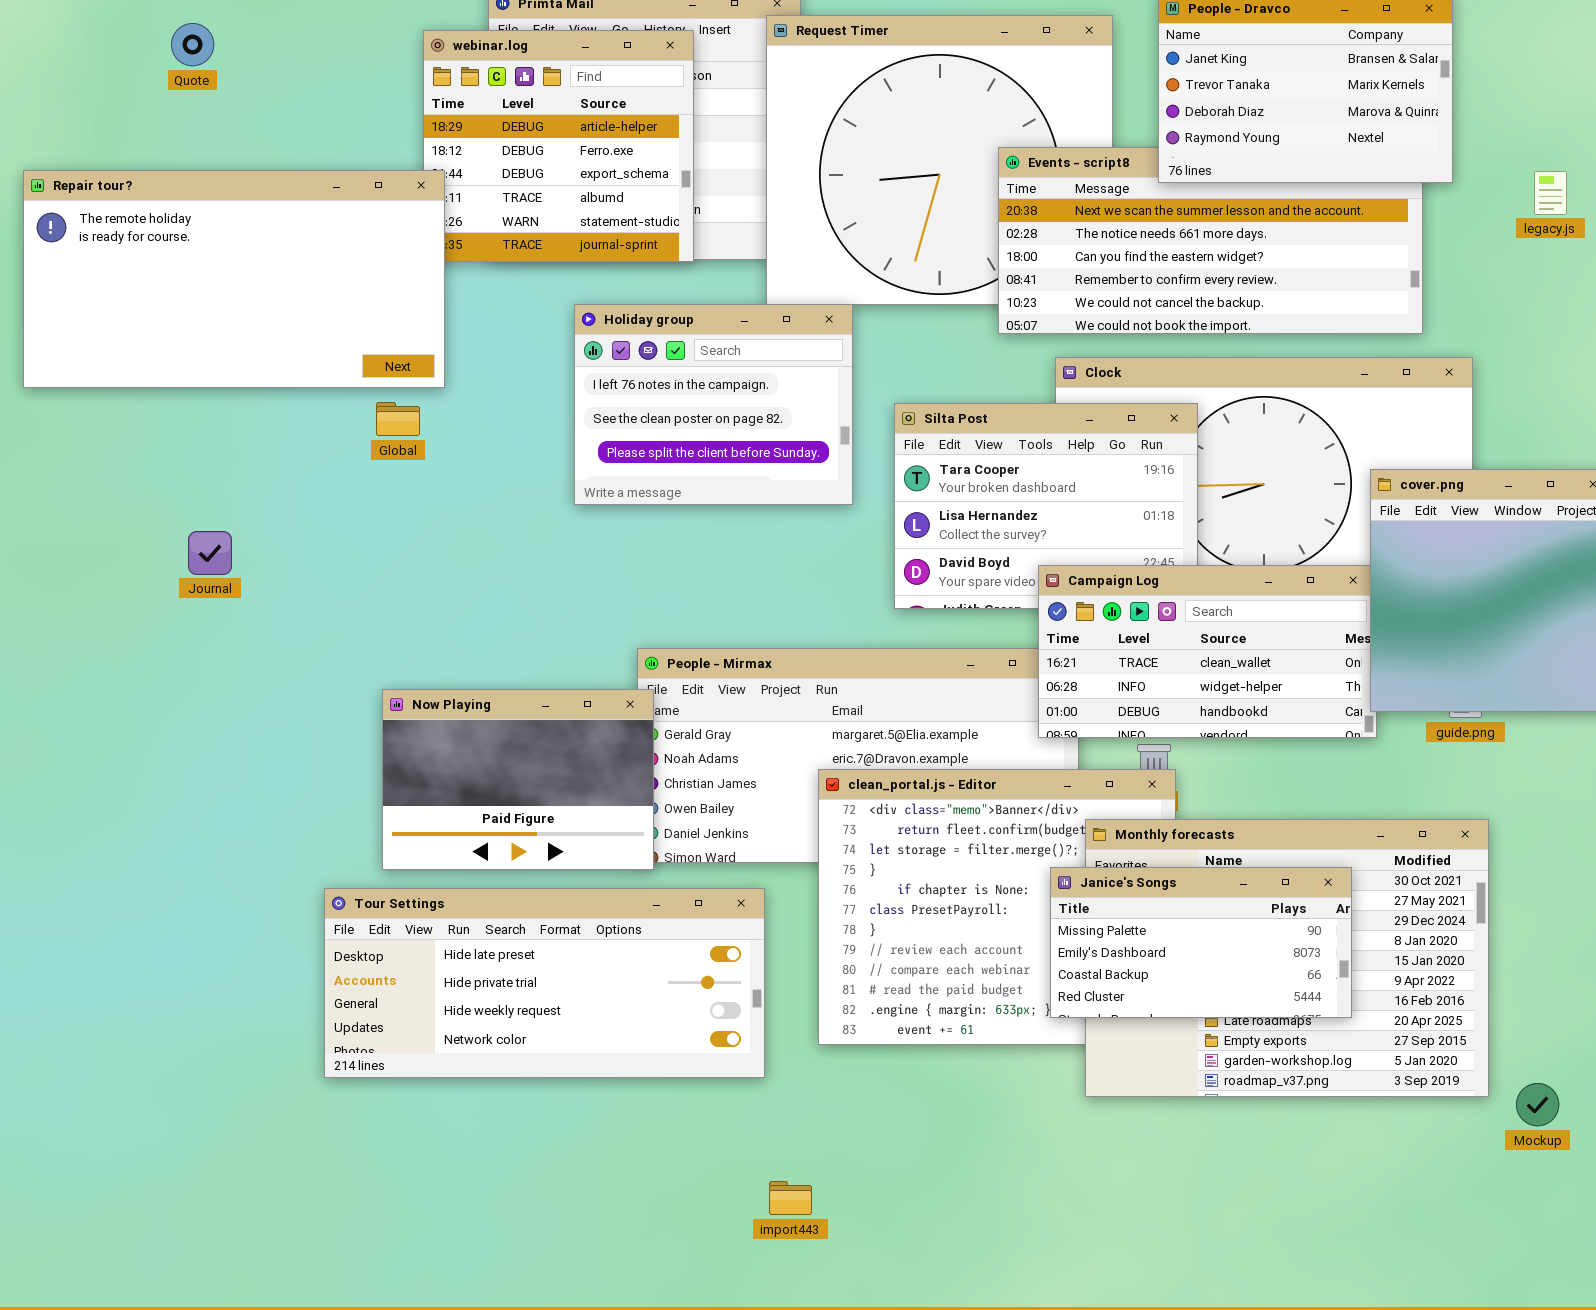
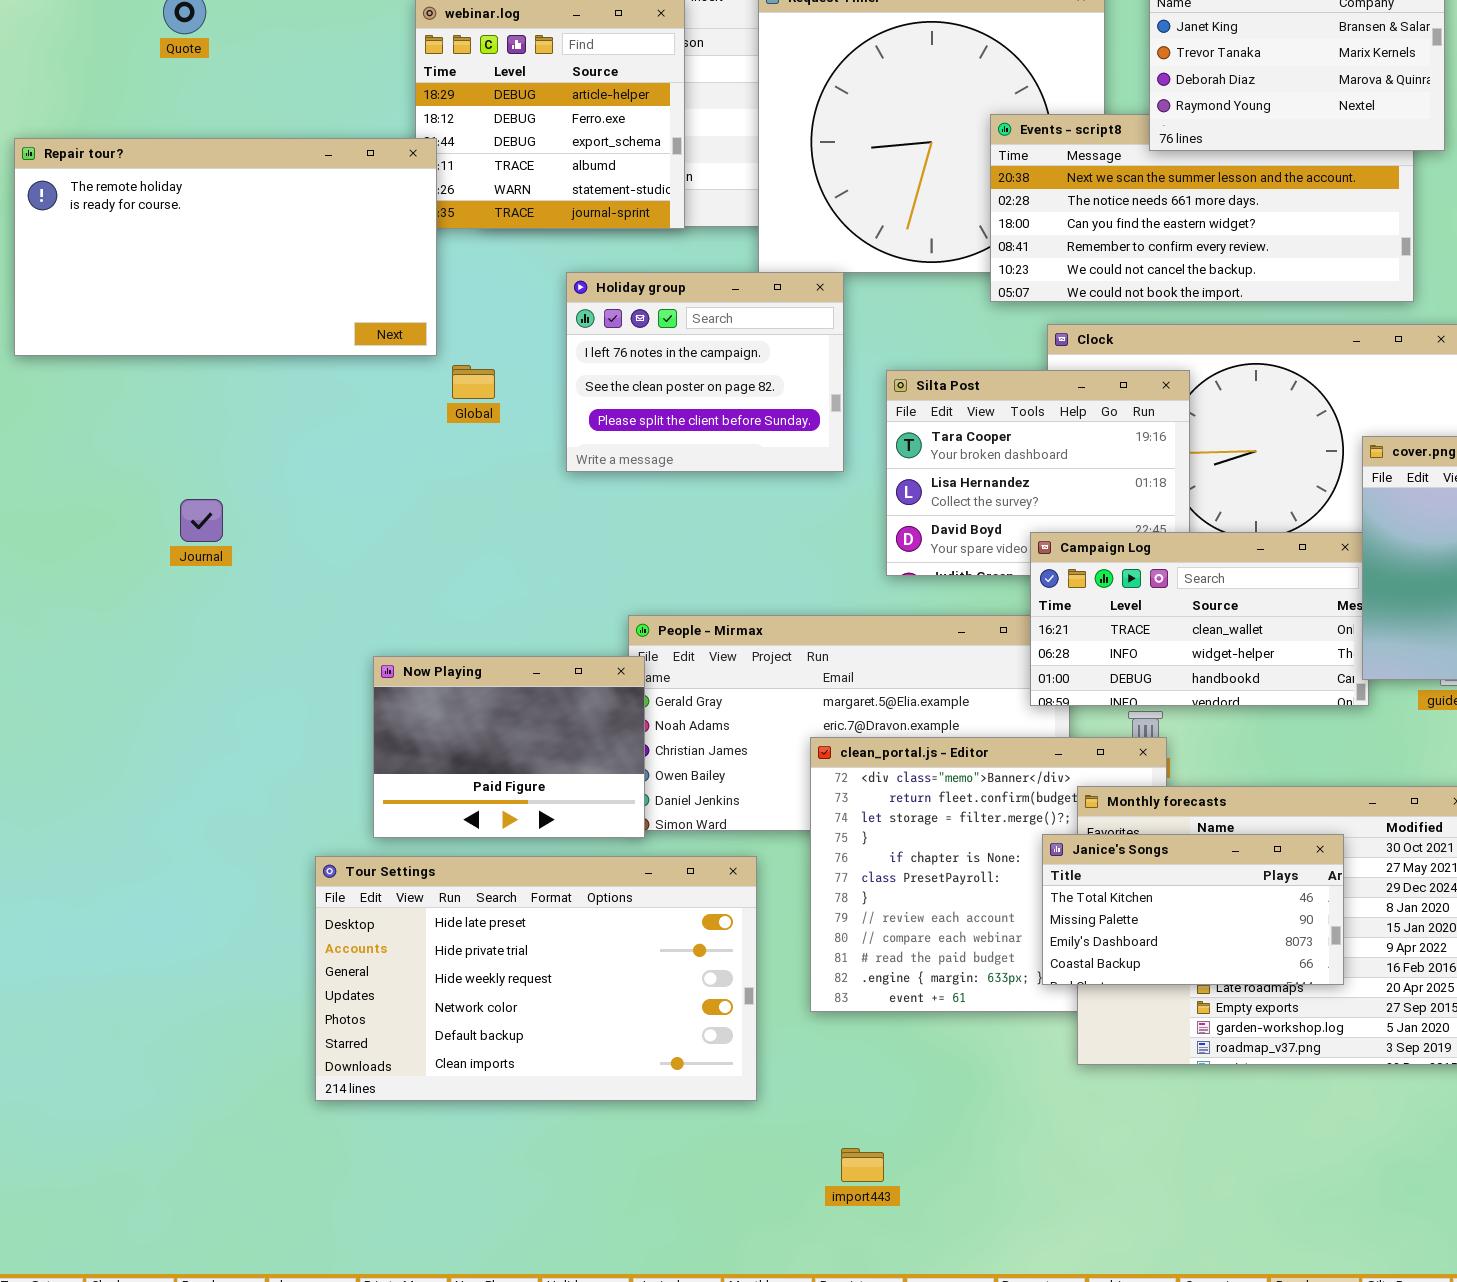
Global: [376,402,420,436] -> [452,365,495,399], moved
Janice's Songs: [1050,867,1352,1018] -> [1042,834,1344,985], scrolled up 1 row
Tour Settings: [324,888,765,1078] -> [315,856,757,1101], resized
import443: [769,1181,812,1215] -> [841,1148,884,1182], moved

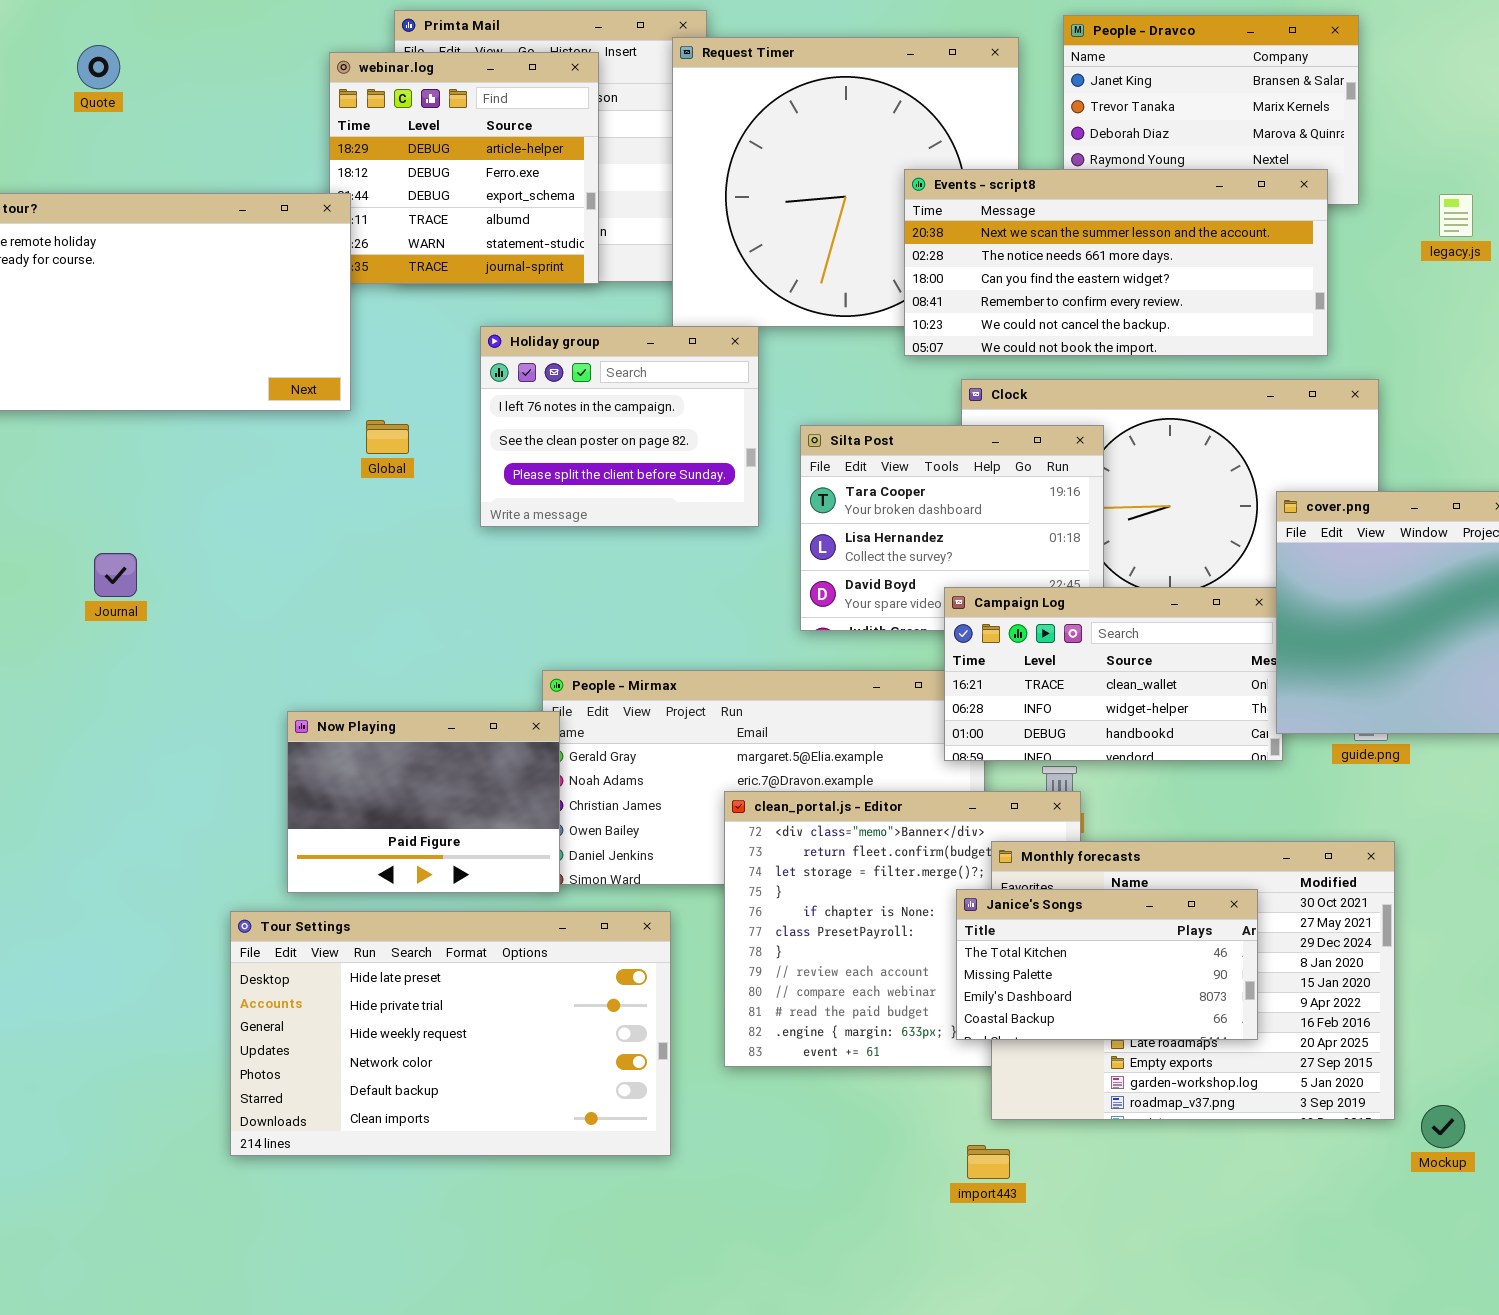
Events - script8: [990,114,1414,302] -> [904,169,1328,356], raised
import443: [841,1148,884,1182] -> [967,1145,1010,1179], moved

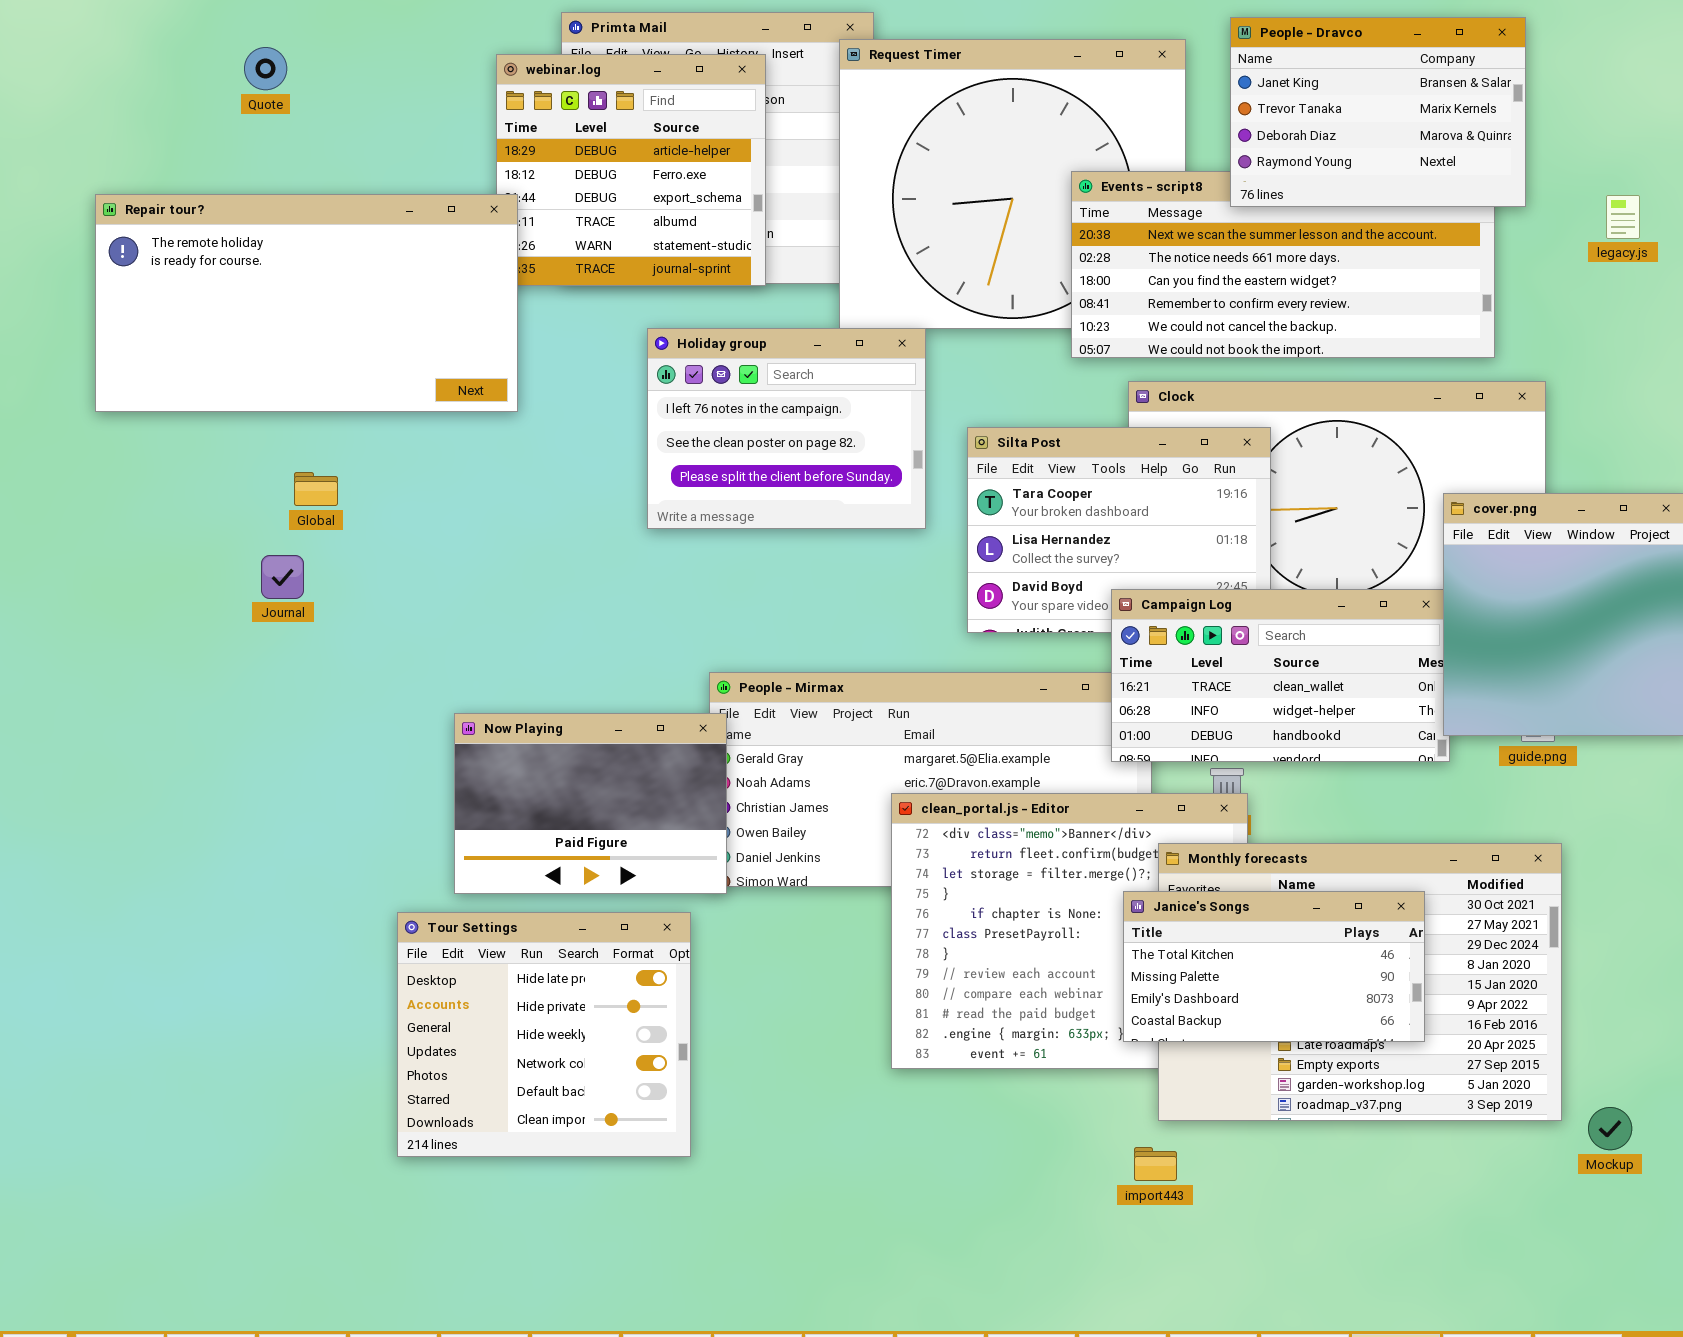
People - Dravco: [1063,15,1359,205] -> [1230,17,1526,207], raised
Global: [366,420,409,454] -> [294,472,338,506], moved
Tour Settings: [230,911,671,1156] -> [397,912,691,1157], resized

